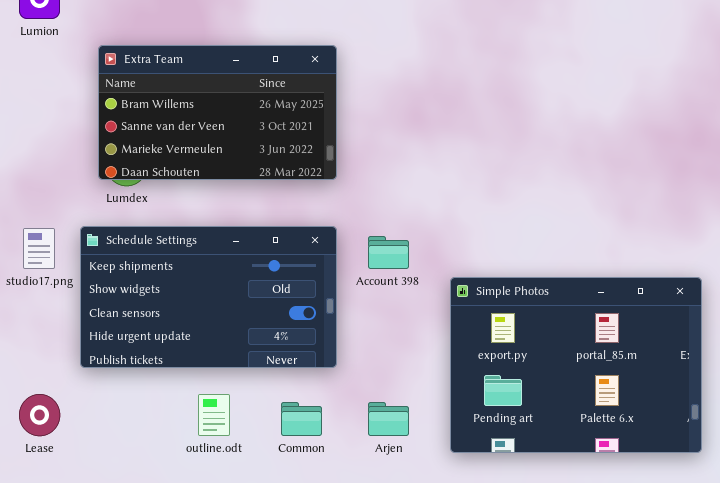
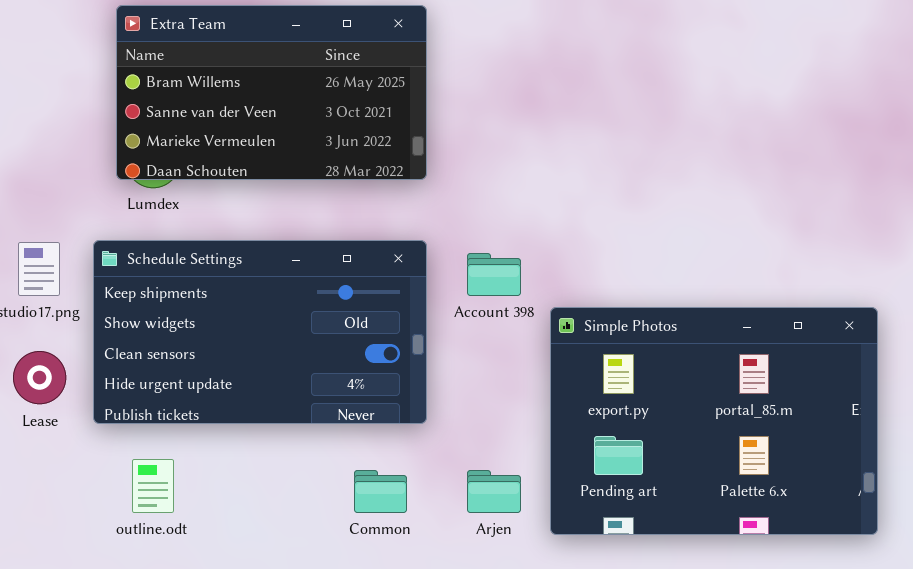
Simple Photos: [450,277,702,453] -> [550,307,878,535], moved
Lease: [19,394,60,436] -> [13,351,66,404], moved
outline.odt: [198,394,230,436] -> [132,459,174,513], moved

